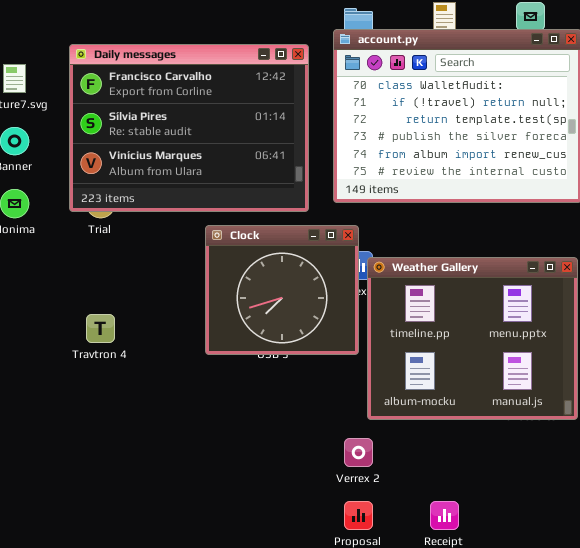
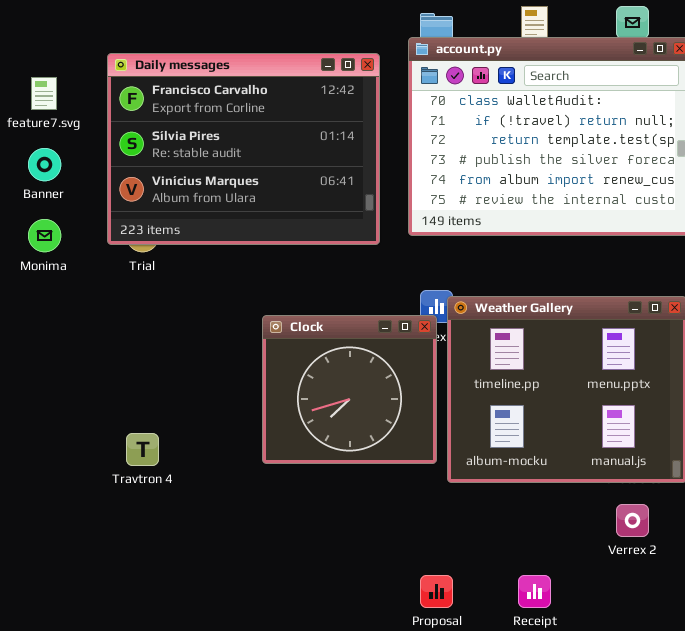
Clock: [205,225,359,355] -> [262,315,437,464], moved
Travtron 4: [86,314,115,343] -> [126,433,159,466], moved
Verrex 2: [344,438,373,467] -> [616,504,649,537], moved

